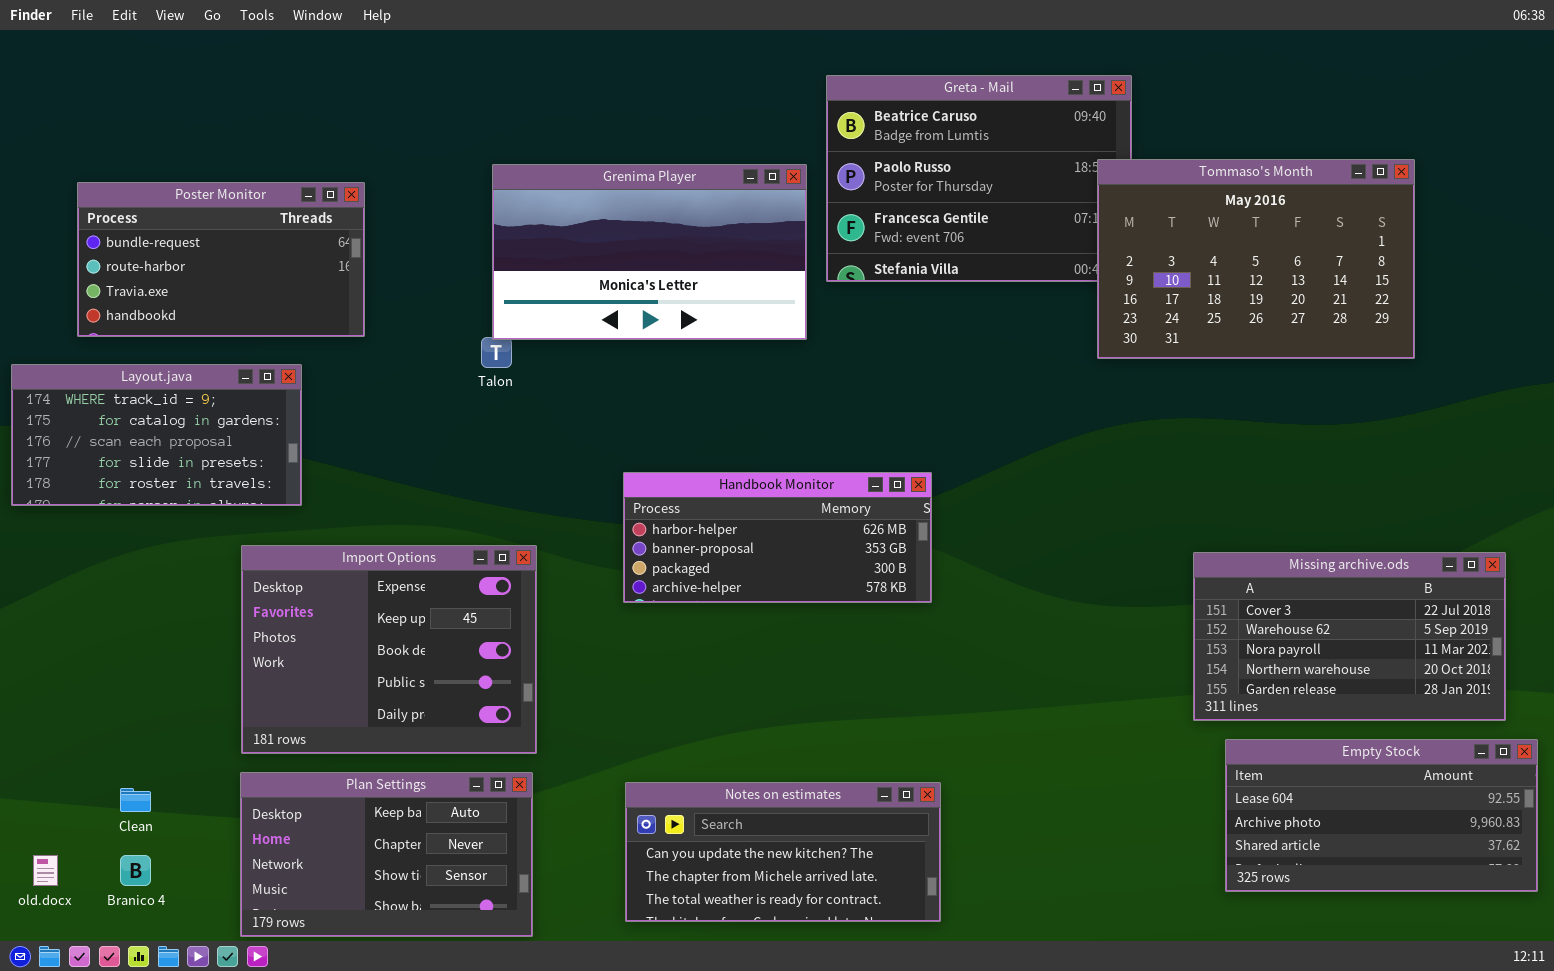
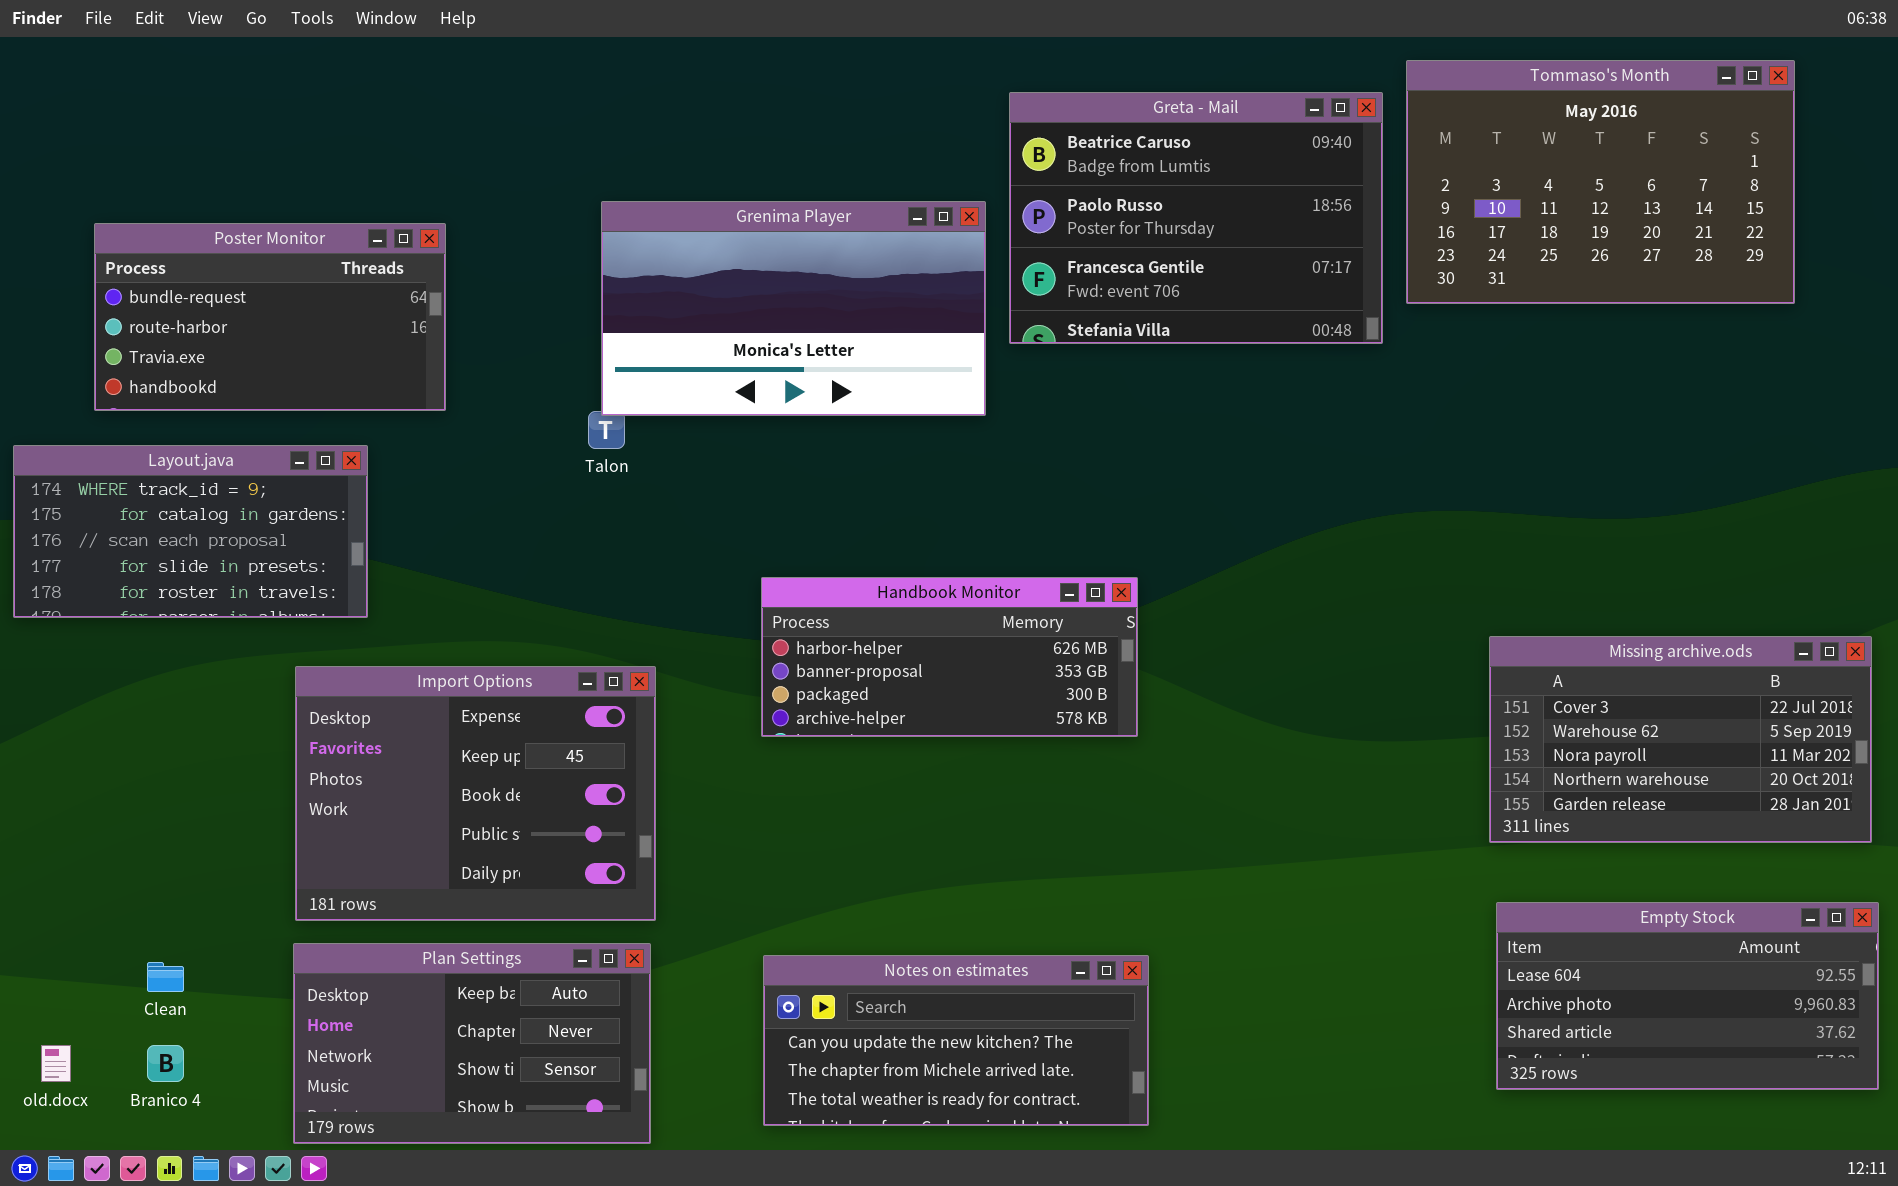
Tommaso's Month: [1097,159,1415,359] -> [1406,60,1795,304], moved
Missing archive.ods: [1193,552,1506,721] -> [1489,636,1872,843], moved

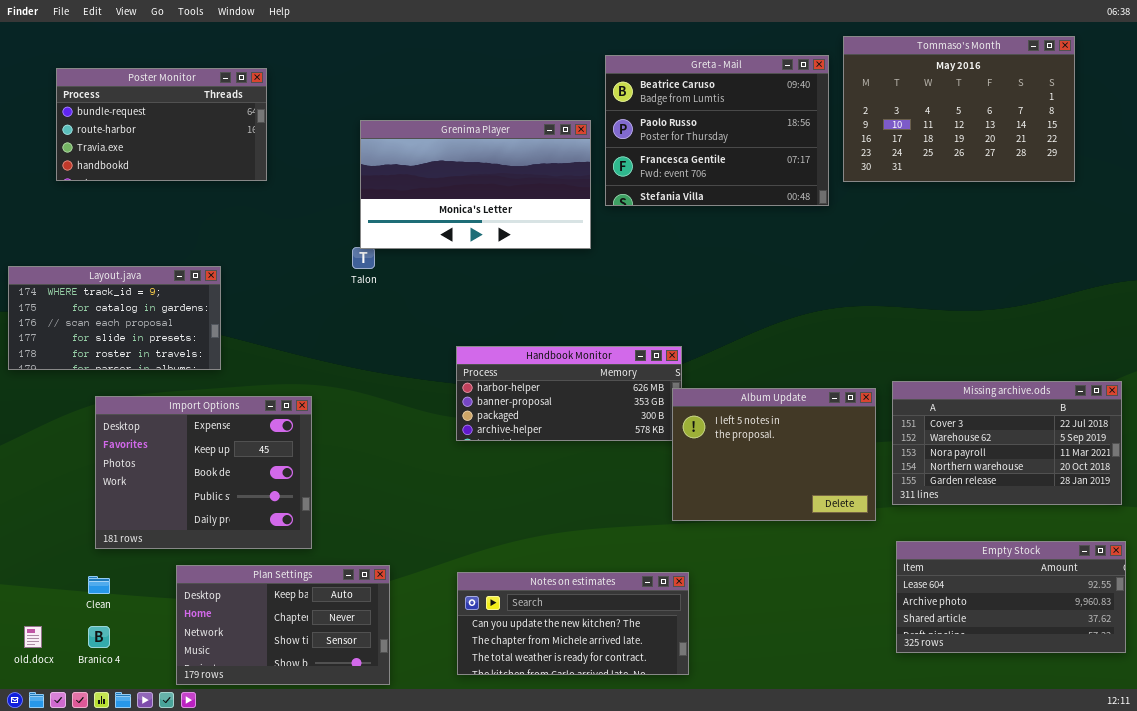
Poster Monitor: [94,223,446,411] -> [56,68,267,181], moved
Album Update: none -> [672,388,876,521], opened
Import Options: [295,666,656,921] -> [95,396,312,549], moved

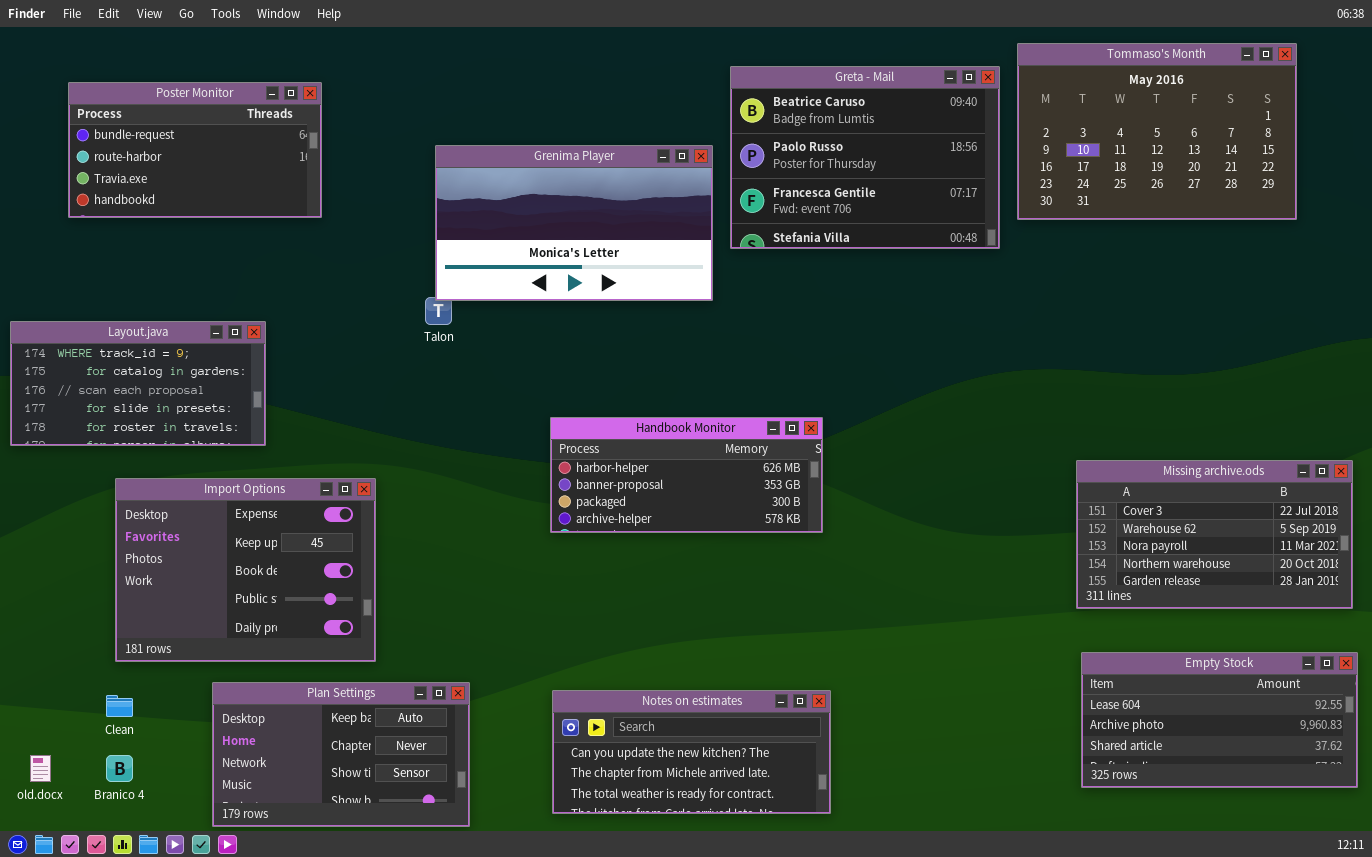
Album Update: [672,388,876,521] -> none, closed

